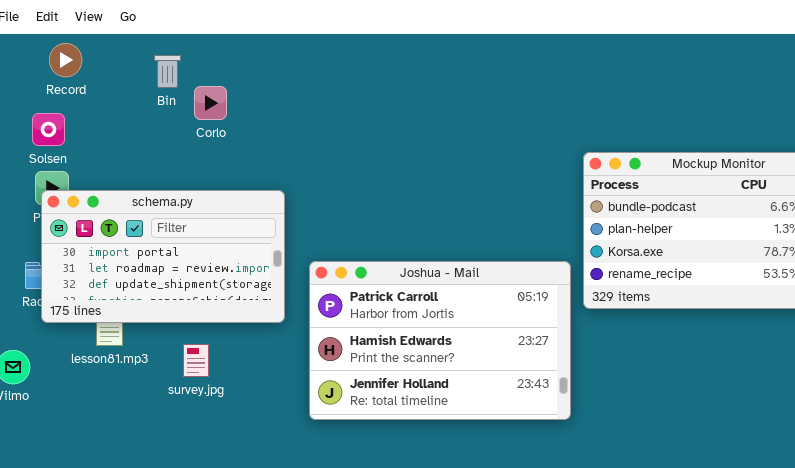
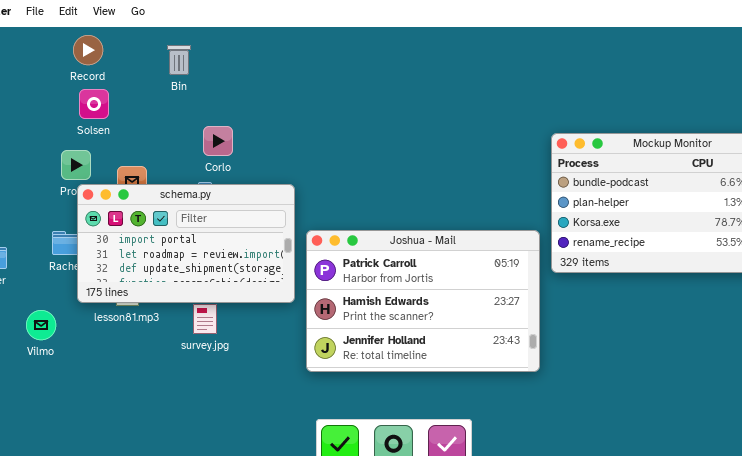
Corlo: [194,86,227,120] -> [203,126,233,156], moved
Solsen: [32,113,65,146] -> [79,89,109,119], moved
schema.py: [41,190,285,323] -> [77,184,295,303], moved

